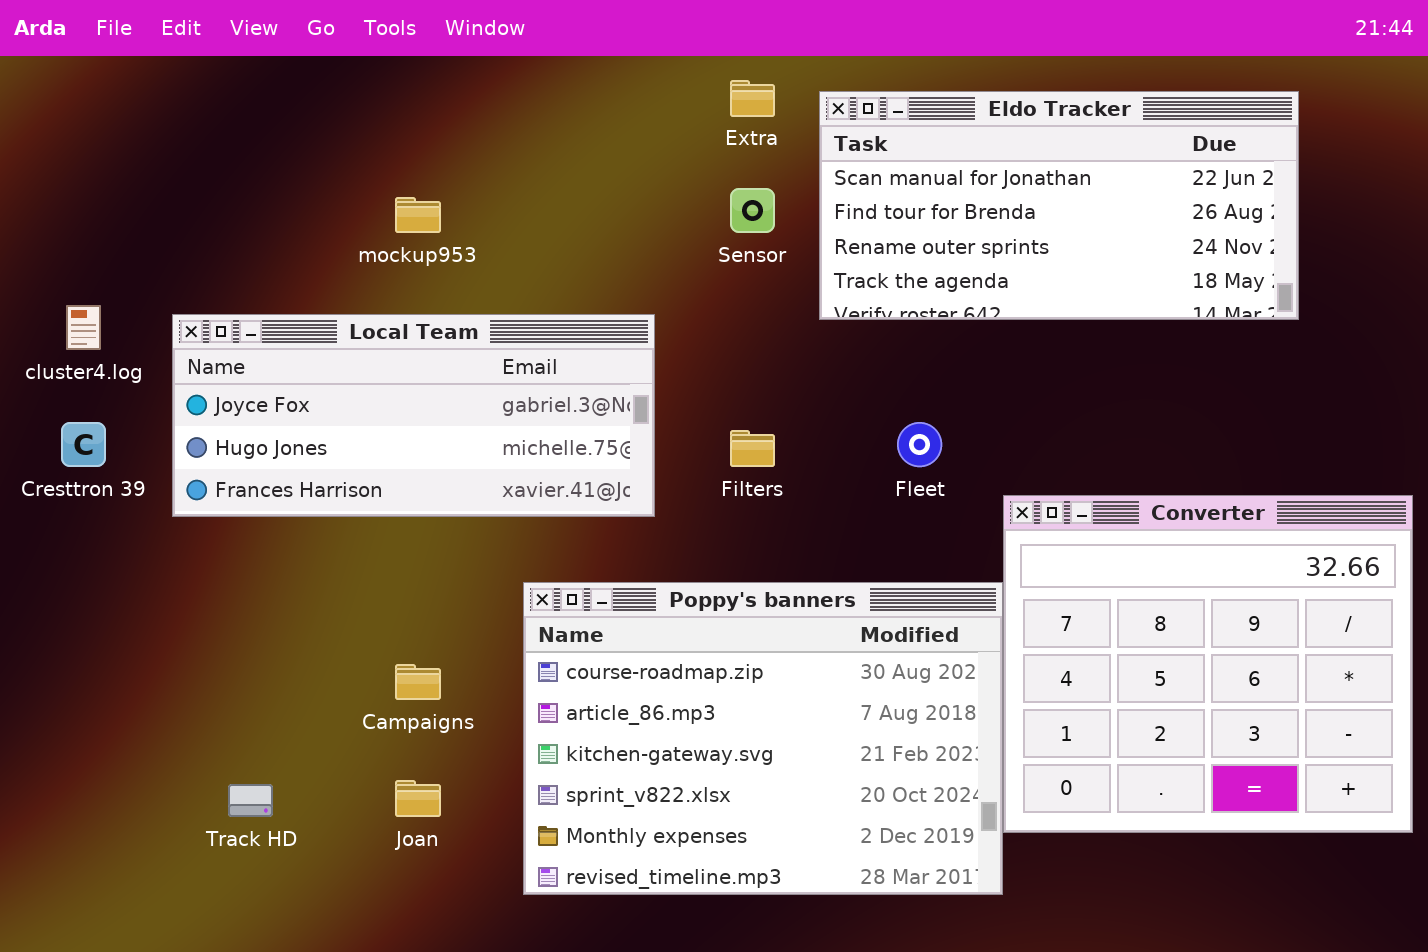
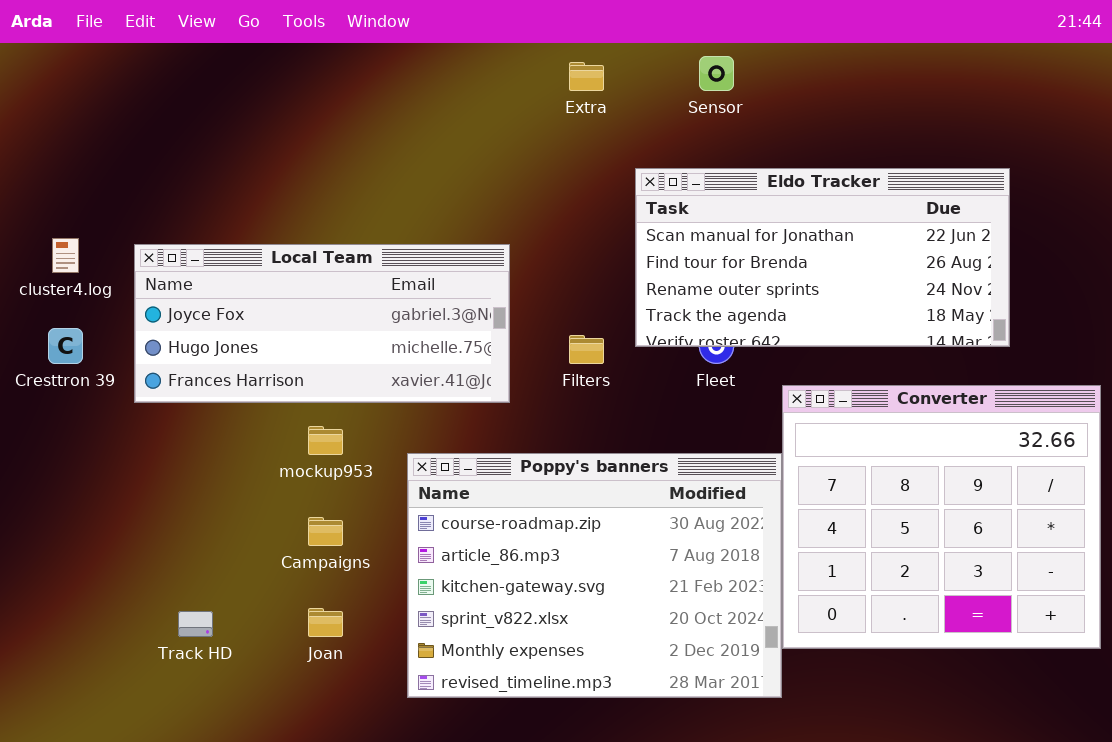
Eldo Tracker: [819,91,1299,320] -> [635,168,1010,347], moved
Sensor: [730,188,775,233] -> [699,56,734,91], moved
mockup953: [395,197,441,233] -> [308,426,343,455], moved

